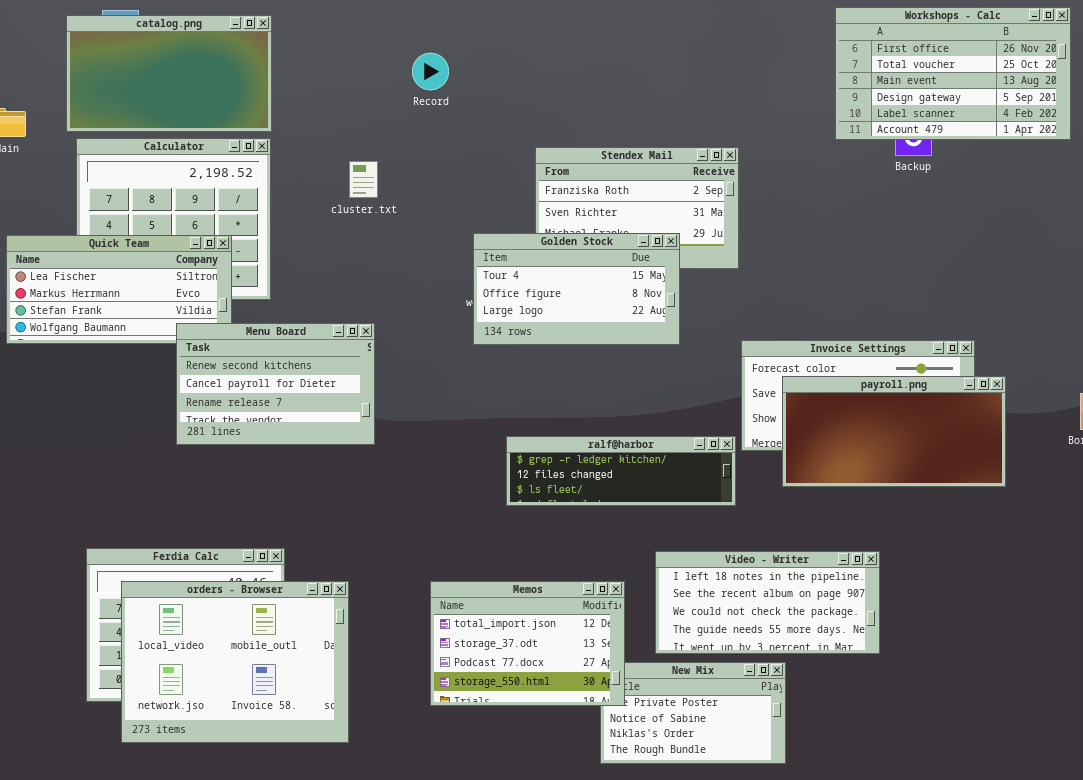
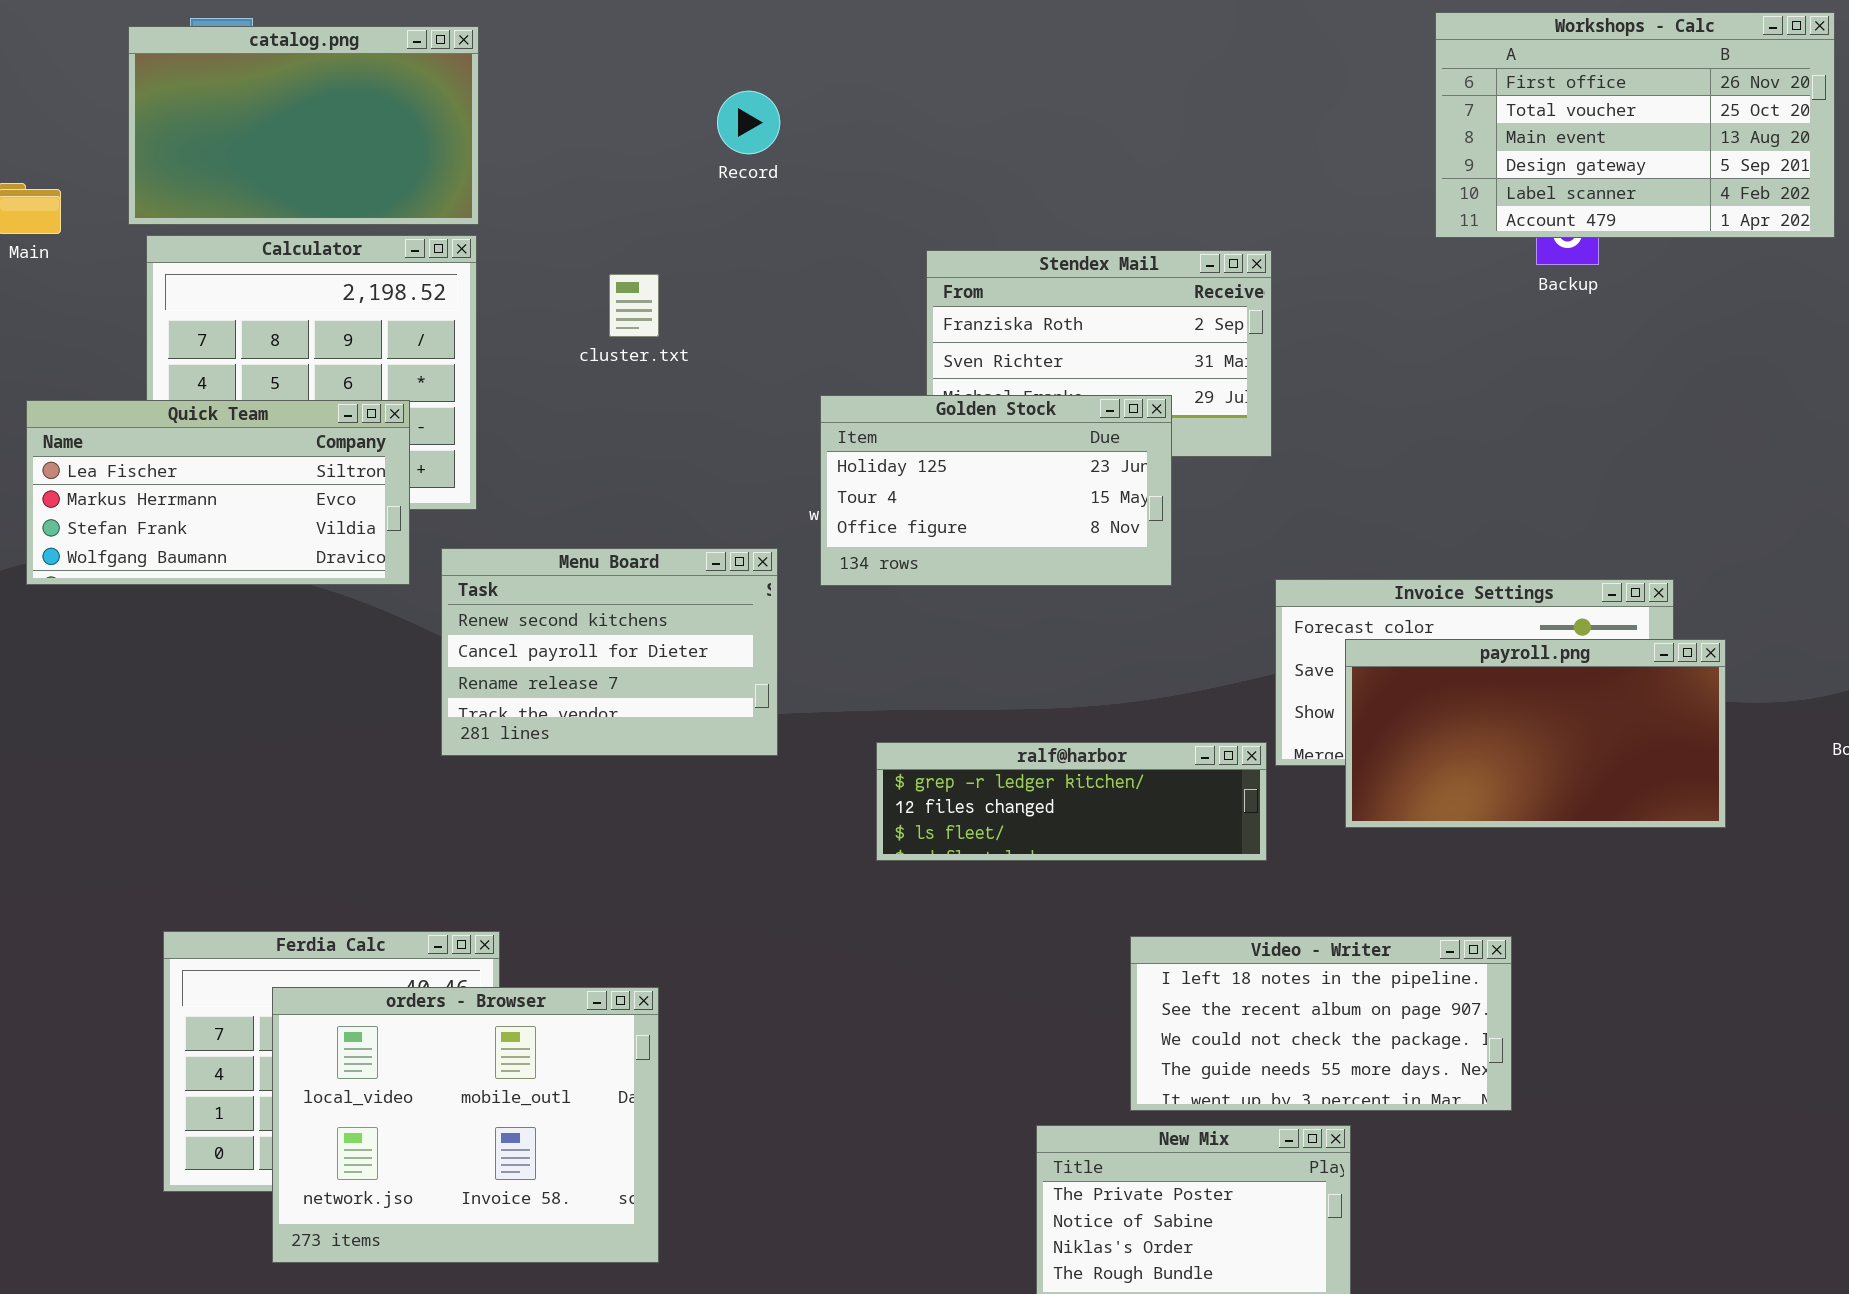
Golden Stock: [473,233,680,345] -> [820,395,1172,586], scrolled up 1 row
Menu Board: [176,323,375,445] -> [441,548,778,756], moved
orders - Browser: [121,581,349,743] -> [272,987,659,1263], moved
Memos: [430,581,625,706] -> none, closed

